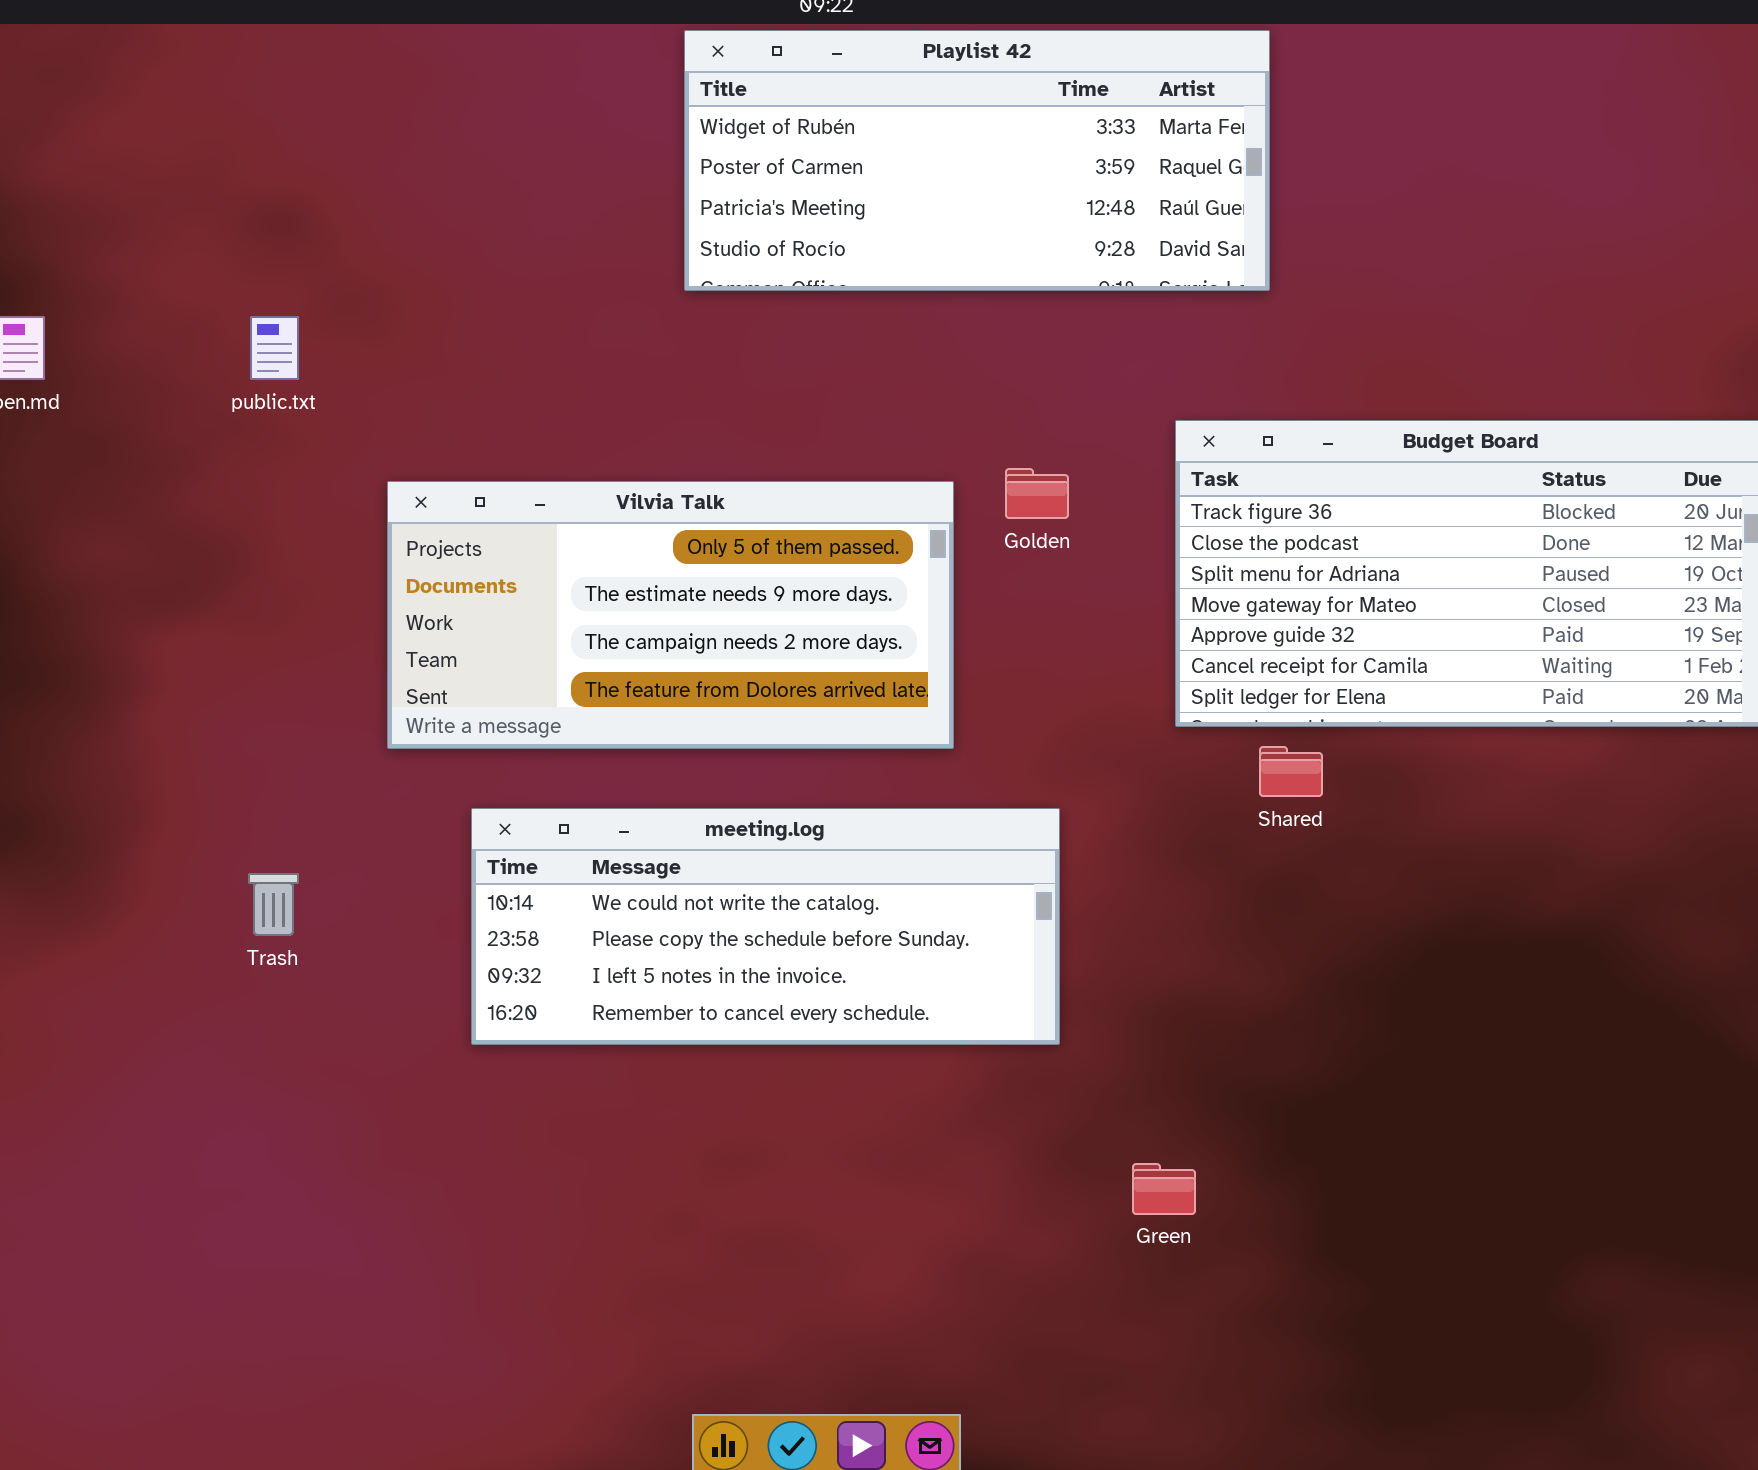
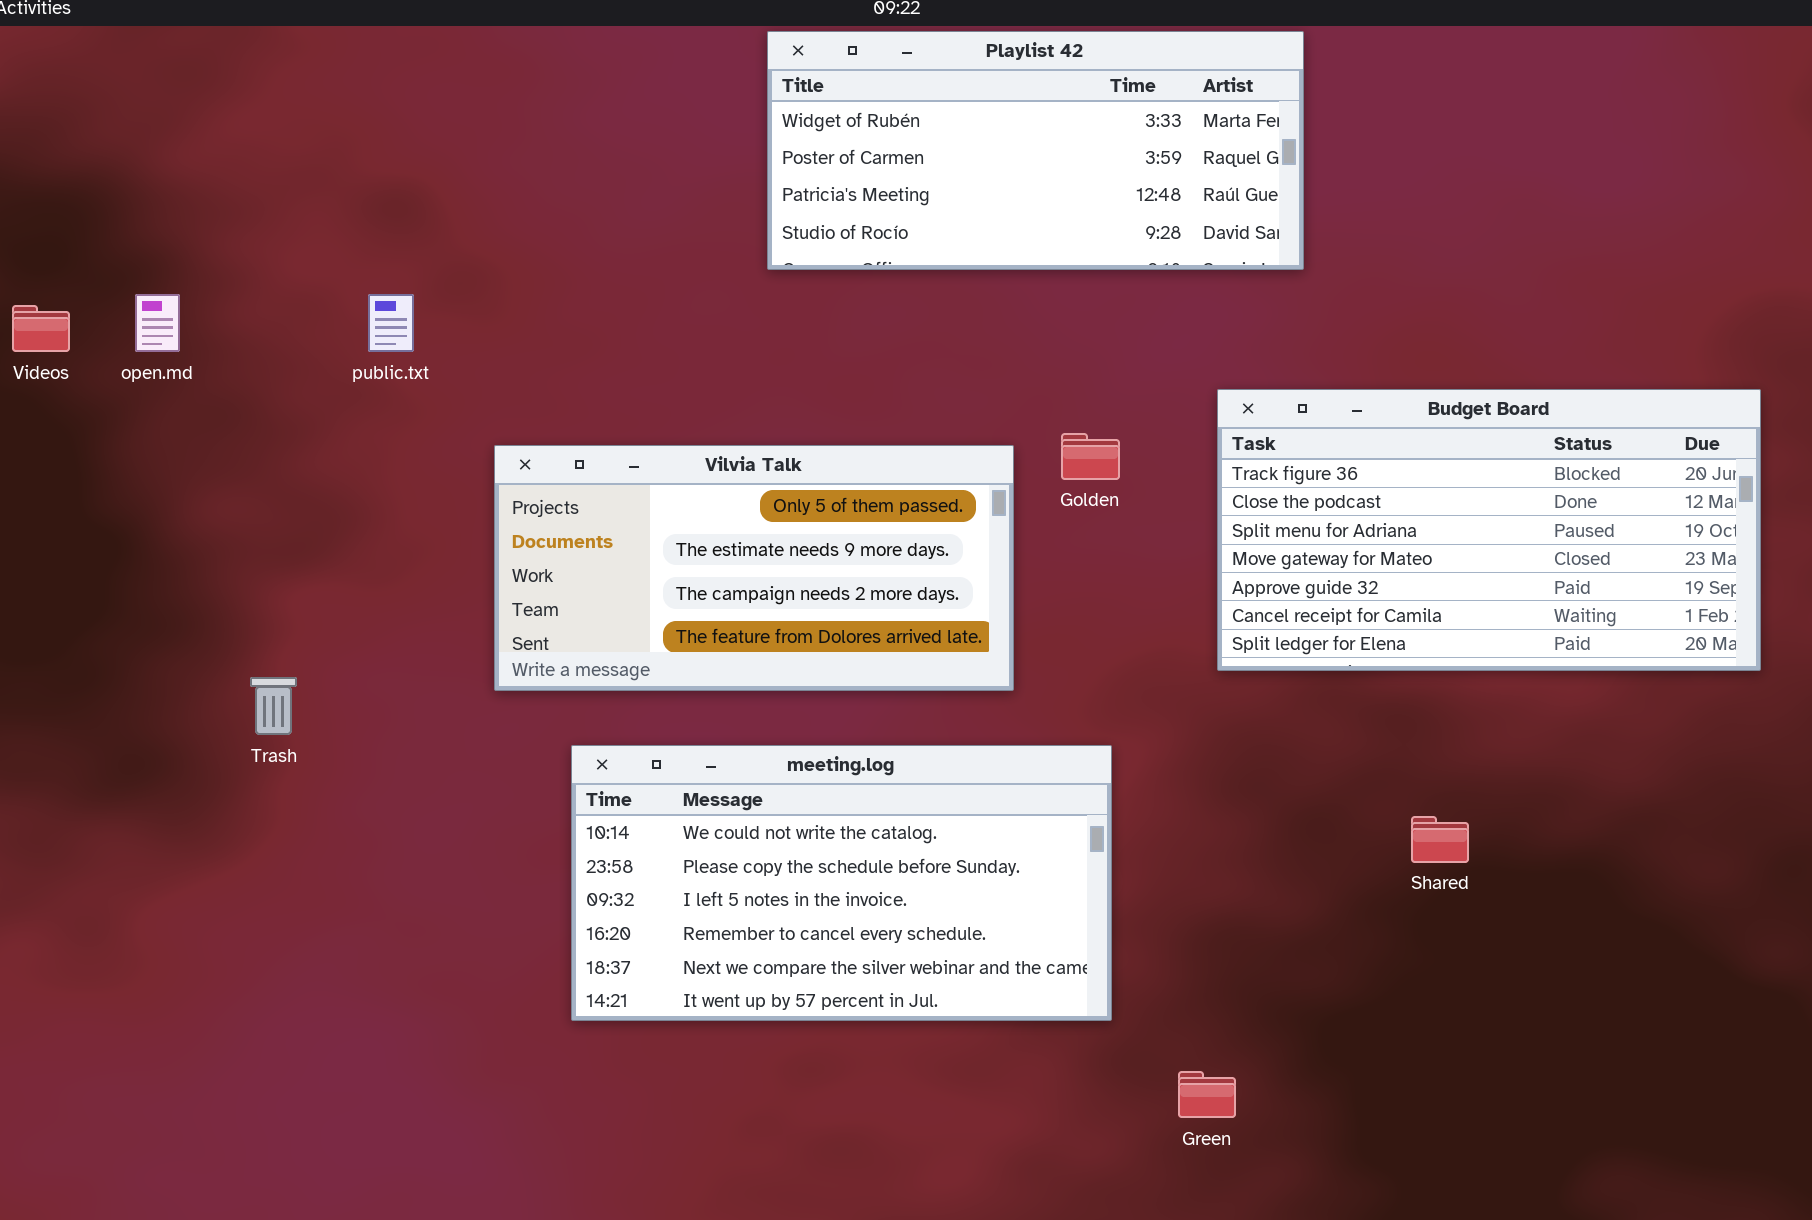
Shared: [1259,746,1323,797] -> [1411,816,1469,863], moved
meeting.log: [471,808,1060,1045] -> [571,745,1112,1021], resized
Trash: [248,873,299,936] -> [250,677,297,735], moved

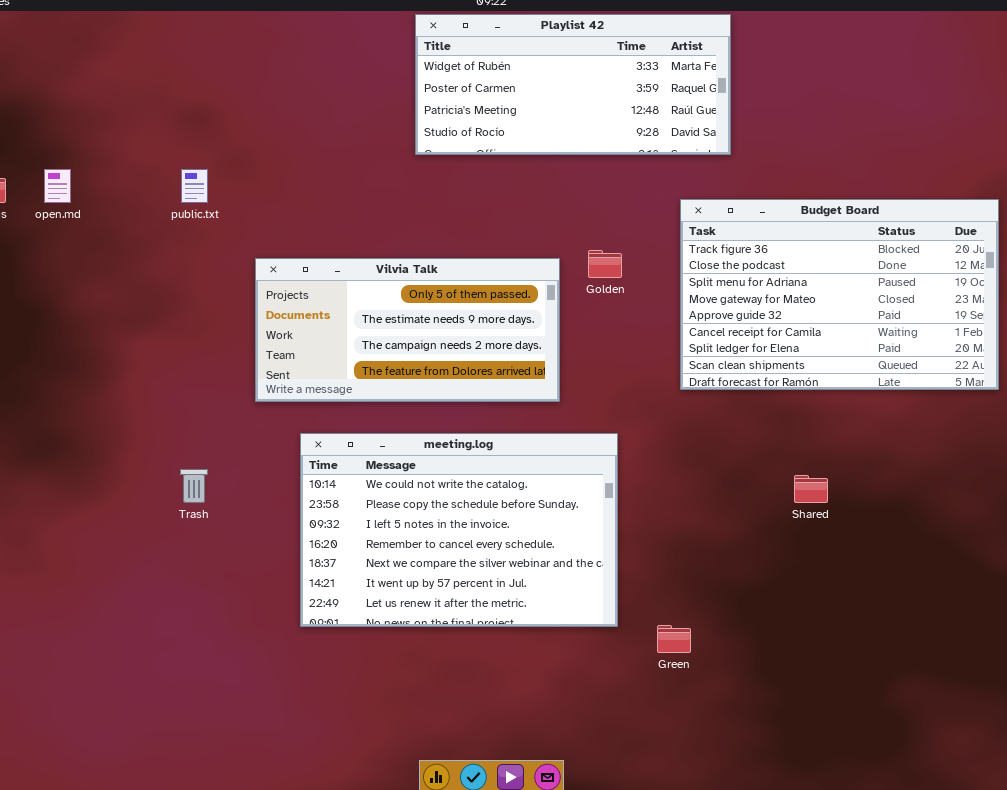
Budget Board: [1217,389,1761,671] -> [680,199,999,390], resized
Trash: [250,677,297,735] -> [180,469,208,503], moved
meeting.log: [571,745,1112,1021] -> [300,433,618,627], resized

